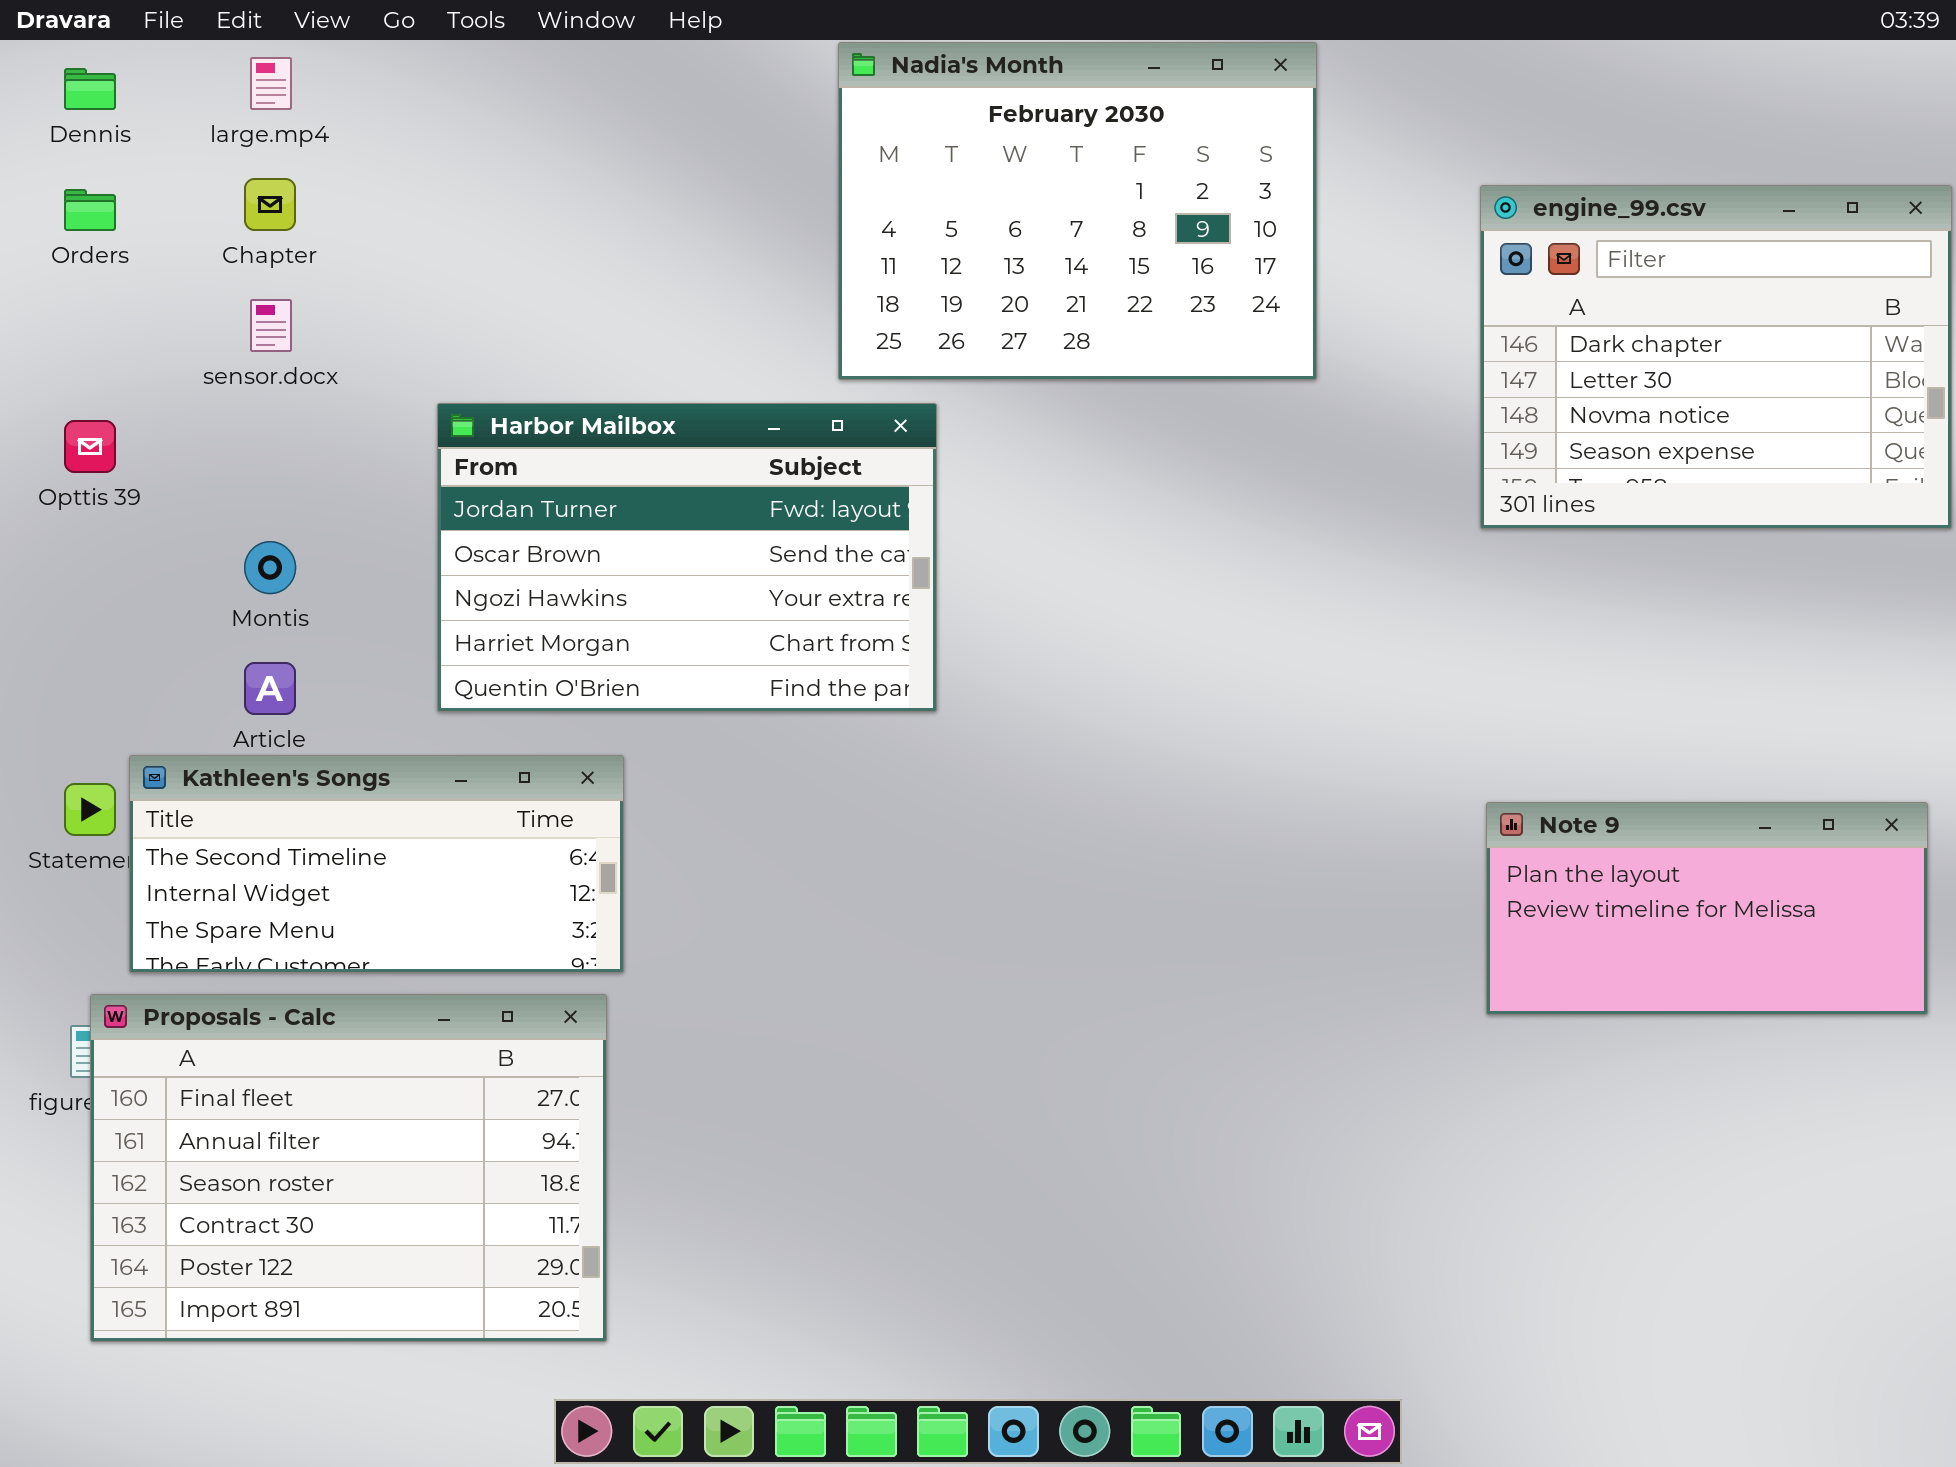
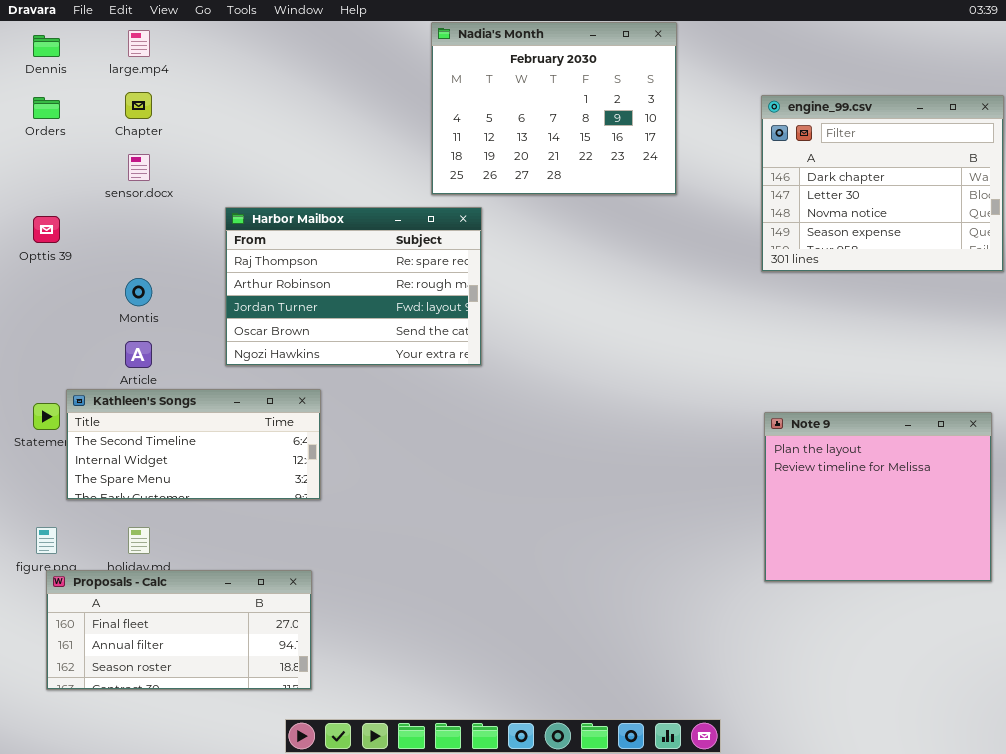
Harbor Mailbox: [437,403,937,712] -> [225,207,482,366], scrolled up 2 rows
Note 9: [1486,802,1928,1015] -> [764,412,992,582], resized
Proposals - Calc: [90,994,607,1342] -> [46,570,312,690], resized

